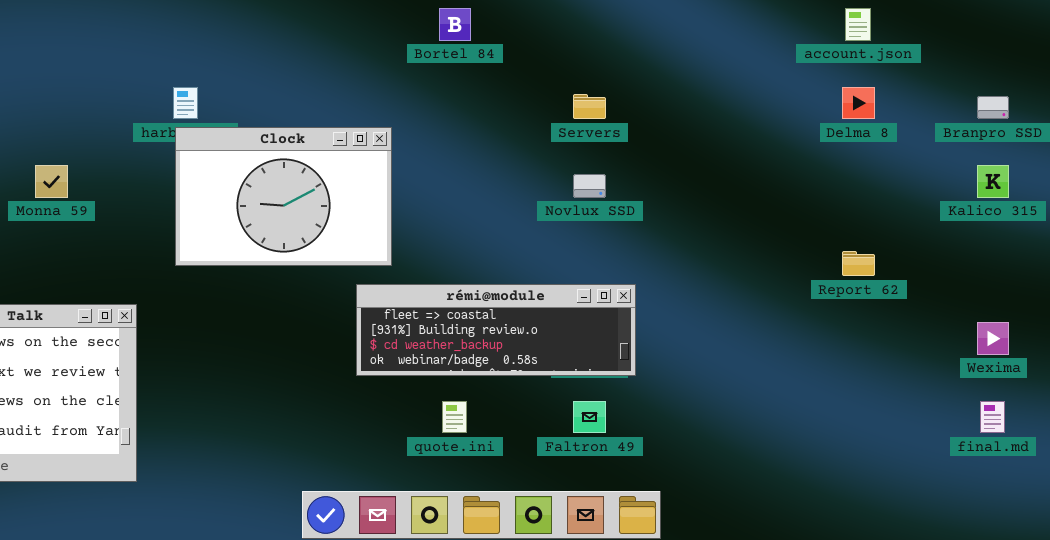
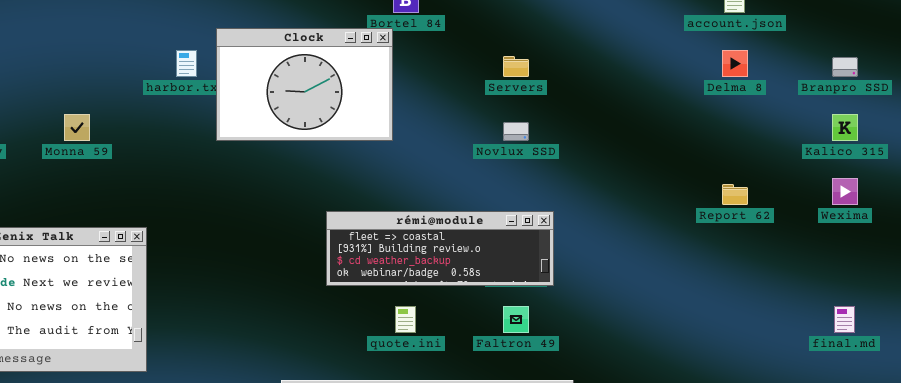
Clock: [175,127,392,266] -> [216,28,393,141], moved
Wexima: [977,322,1009,355] -> [832,178,858,205], moved

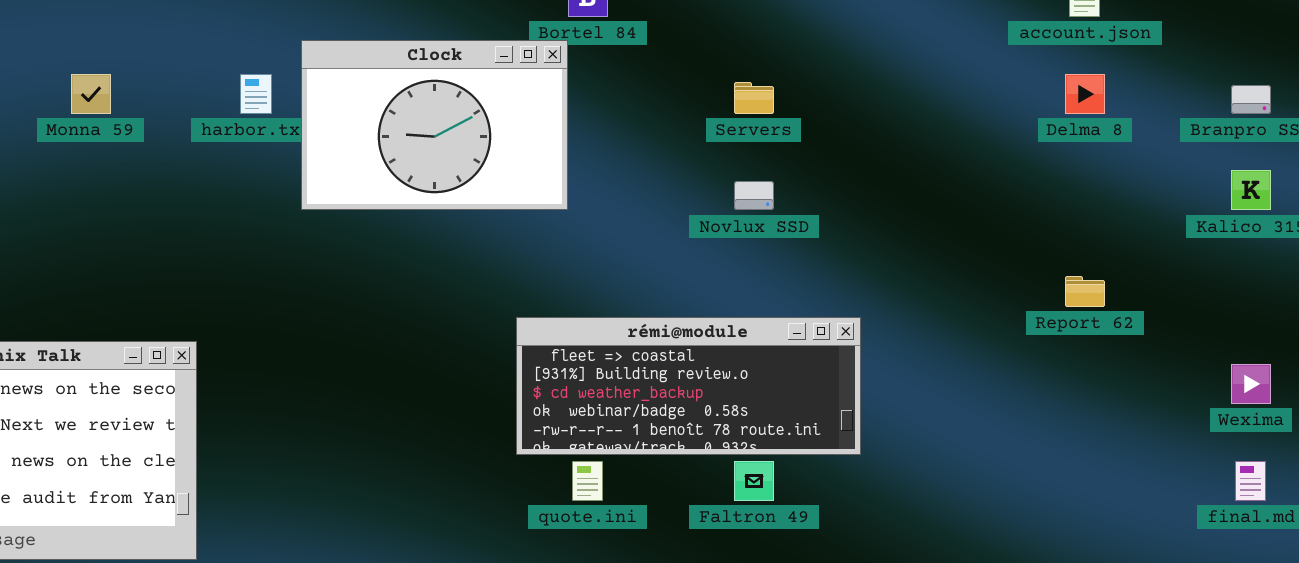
Monna 59: [64,114,90,141] -> [71,74,111,114], moved
Wexima: [832,178,858,205] -> [1231,364,1271,404], moved
rémi@module: [326,211,554,286] -> [516,317,861,455], moved, resized

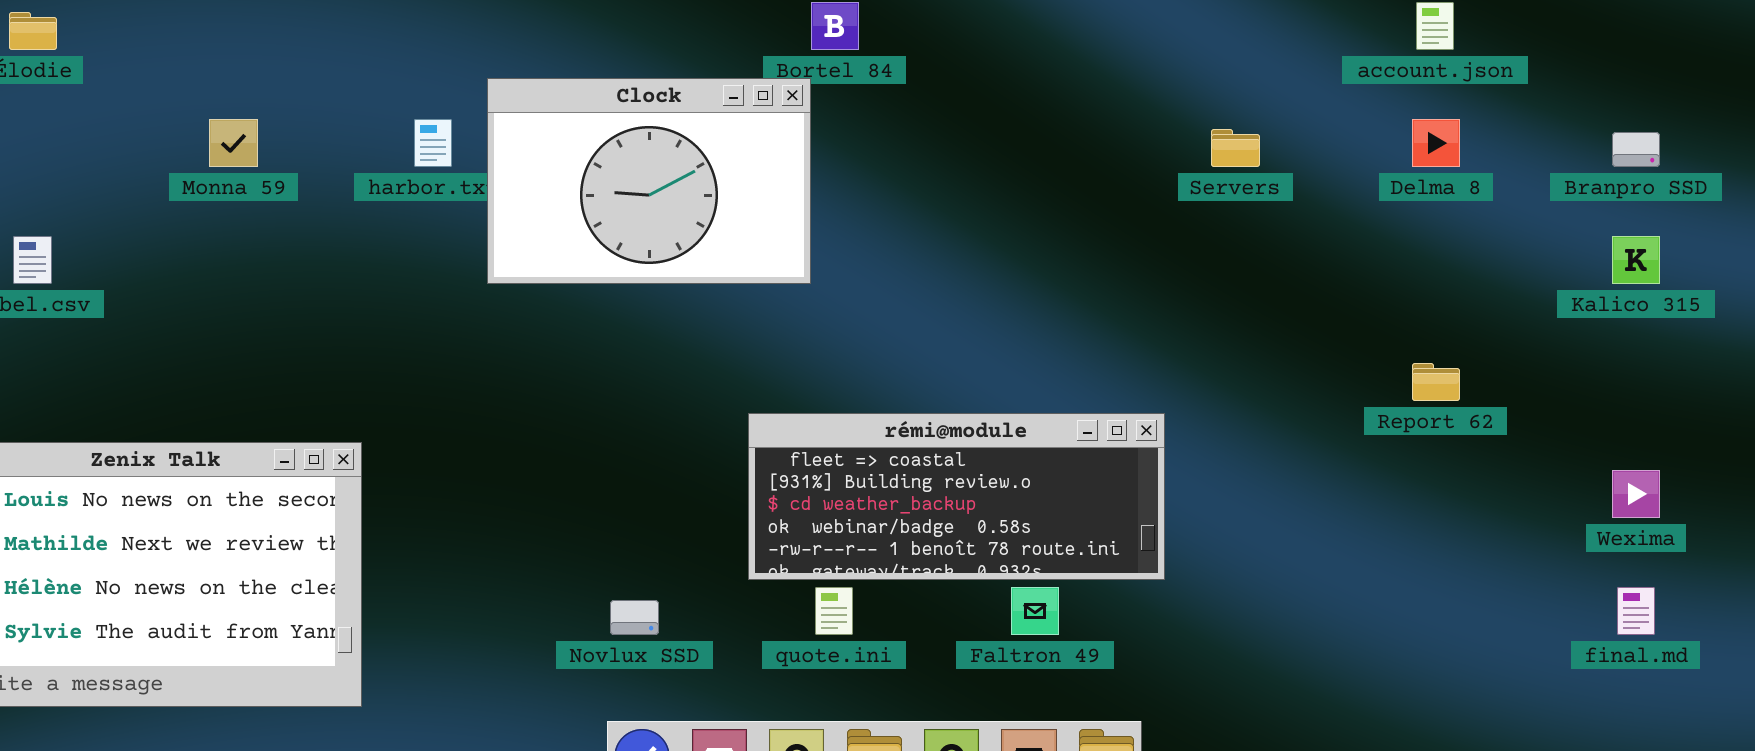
Servers: [734,82,774,114] -> [1211,129,1260,167], moved
Novlux SSD: [734,181,774,210] -> [610,600,659,635], moved

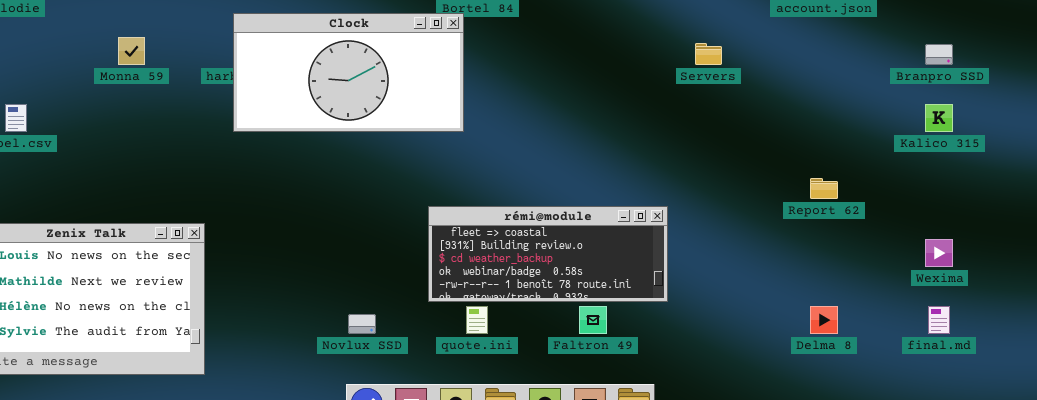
Clock: [487,78,811,284] -> [233,13,464,132], resized
Delma 8: [1412,119,1460,167] -> [810,306,838,334], moved

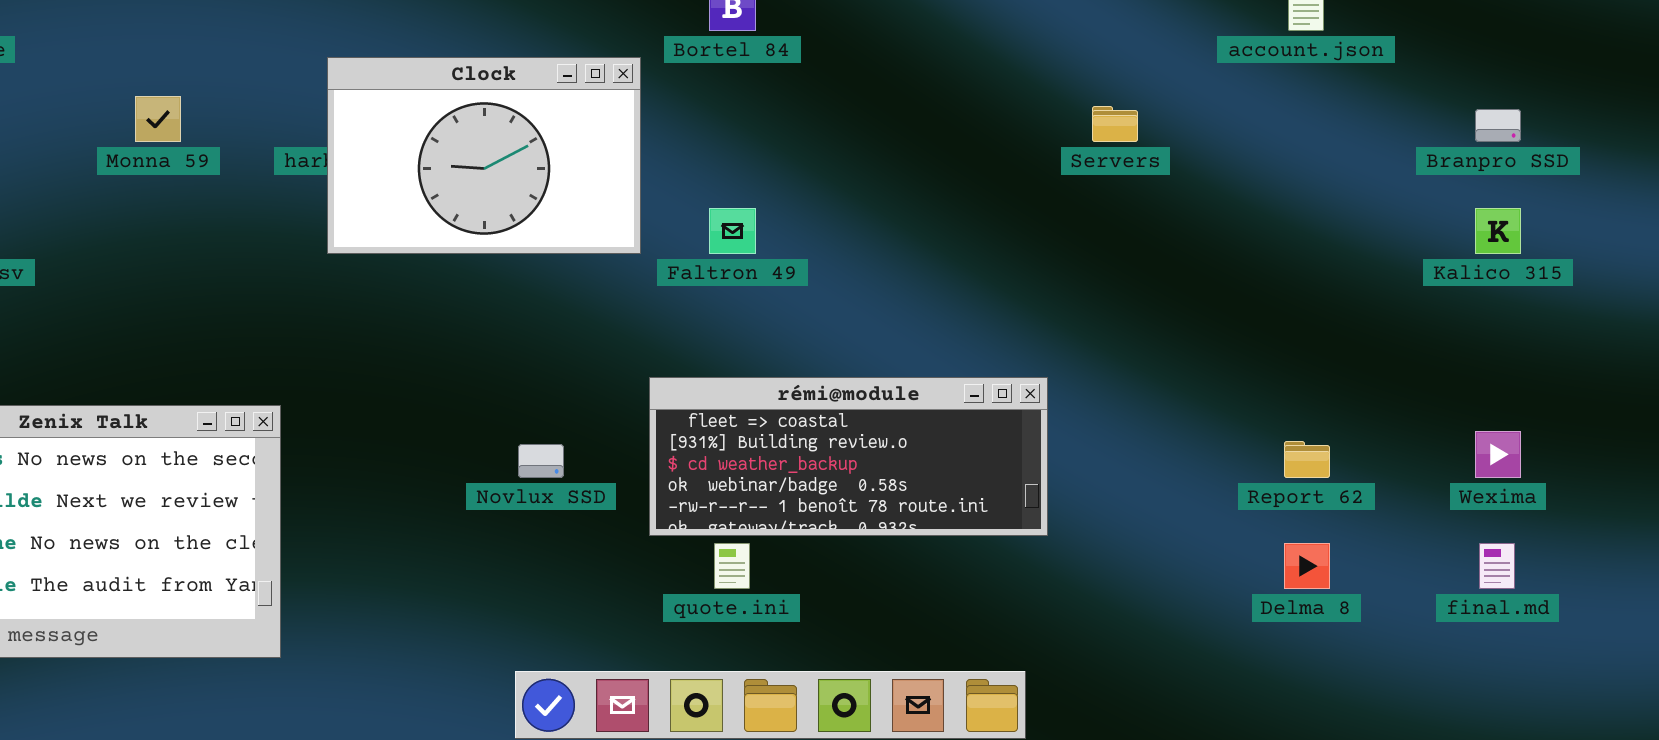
Clock: [233,13,464,132] -> [327,57,641,254], resized
Report 62: [810,178,838,199] -> [1284,441,1330,478], moved
Faltron 49: [579,306,607,334] -> [709,208,756,254], moved
Novlux SSD: [348,314,376,334] -> [518,444,564,478], moved

